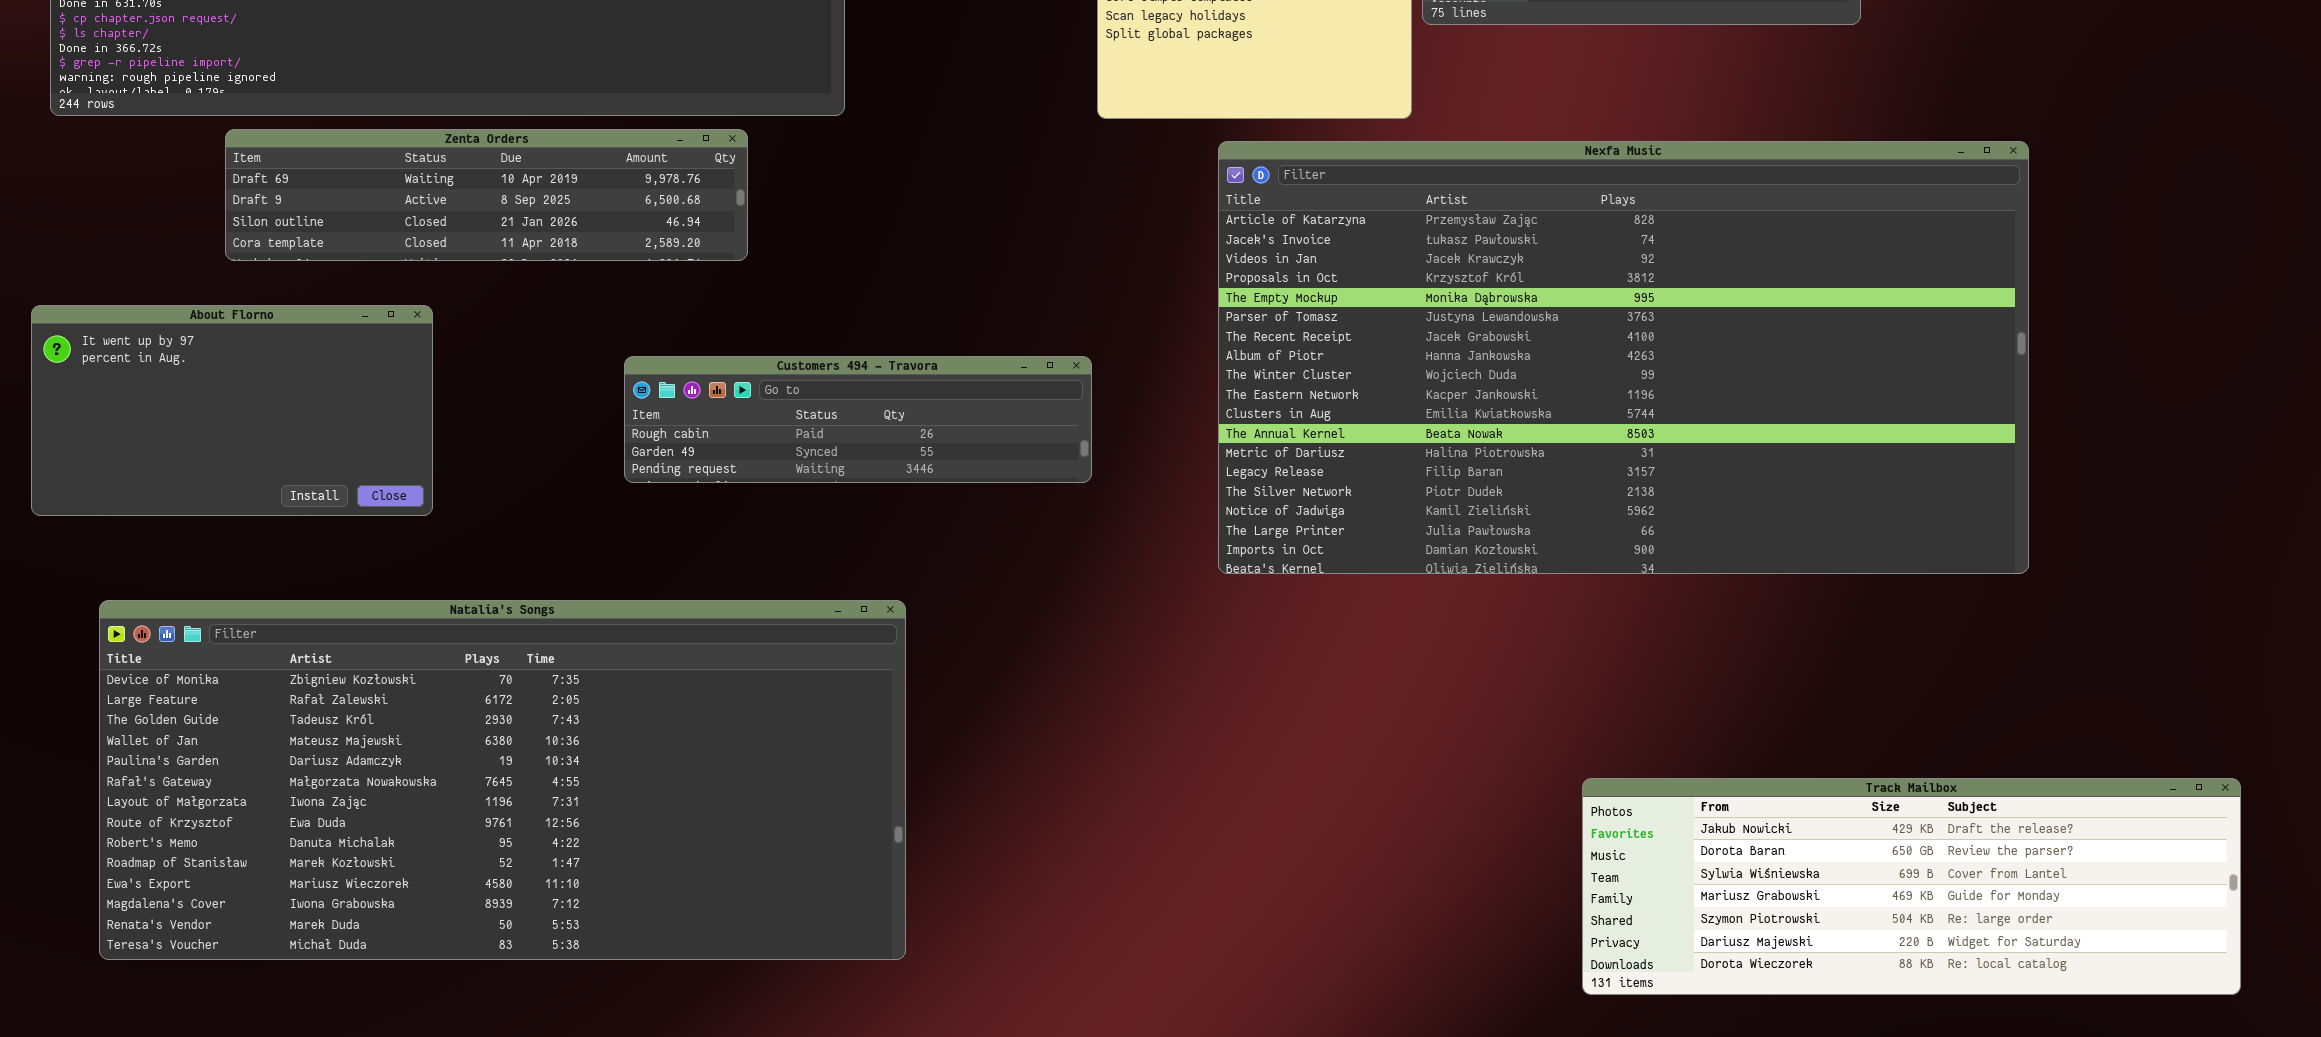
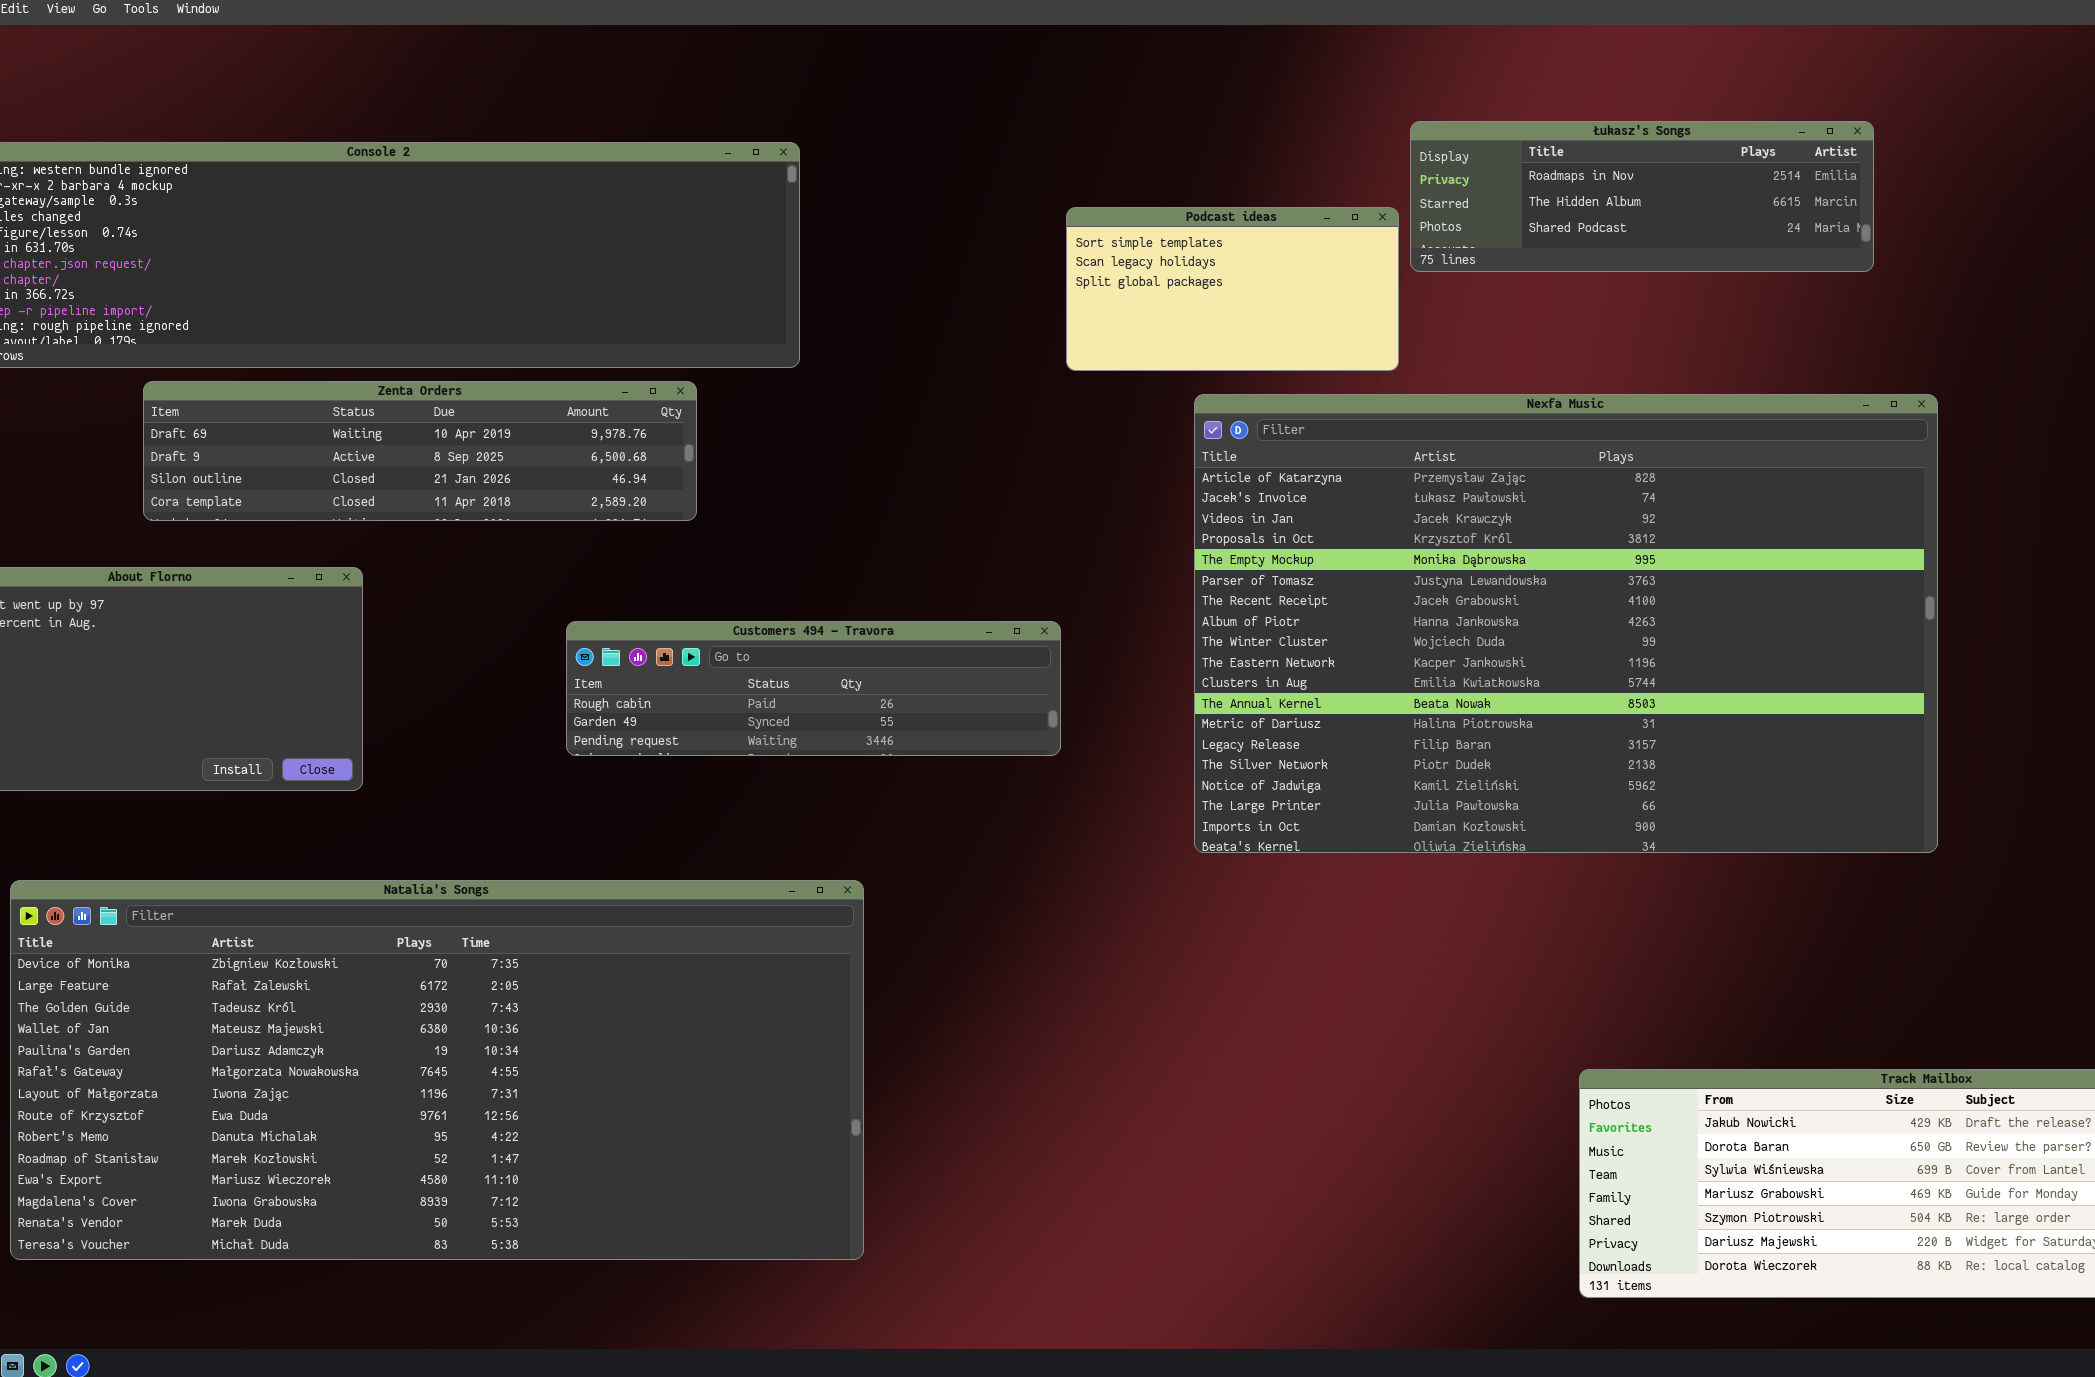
Nexfa Music: [1218,141,2029,574] -> [1194,394,1938,853], resized

